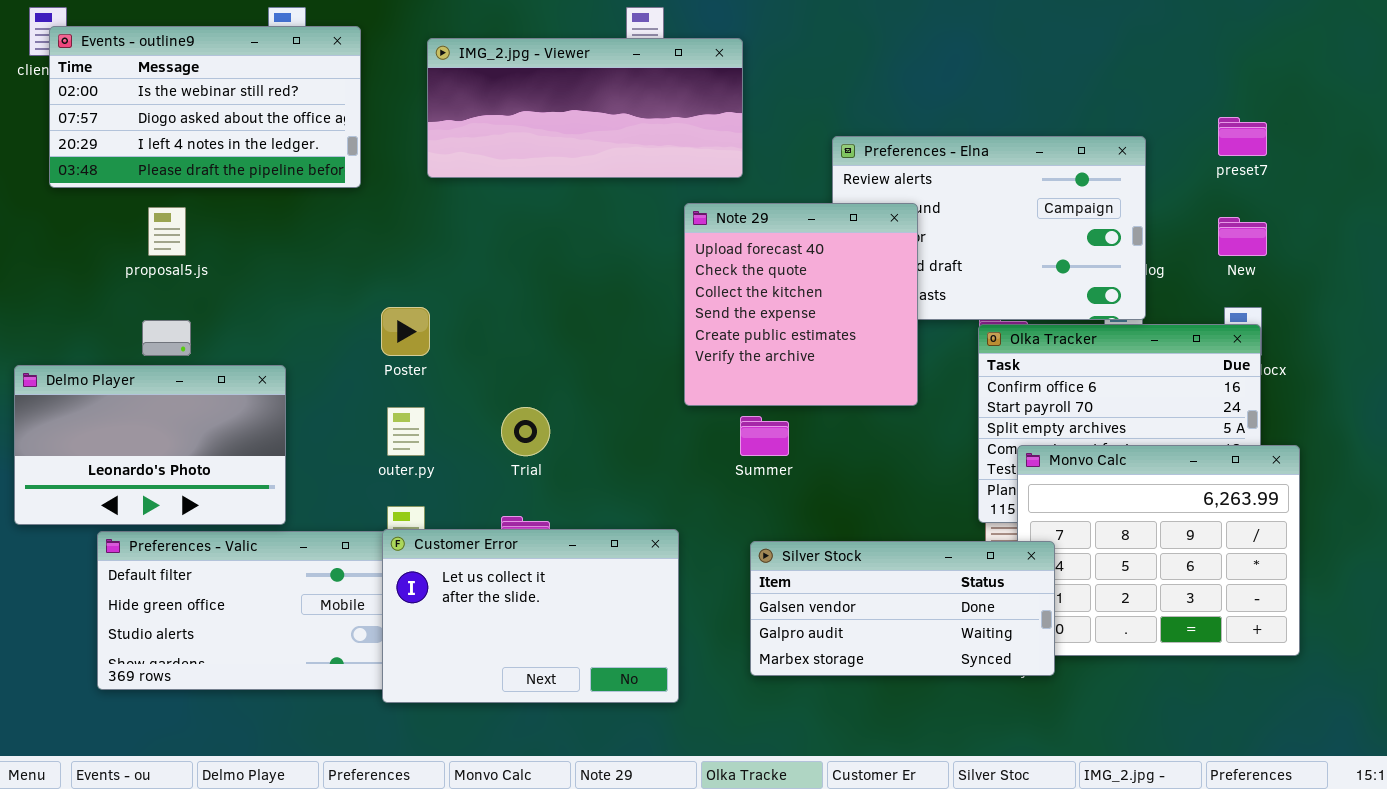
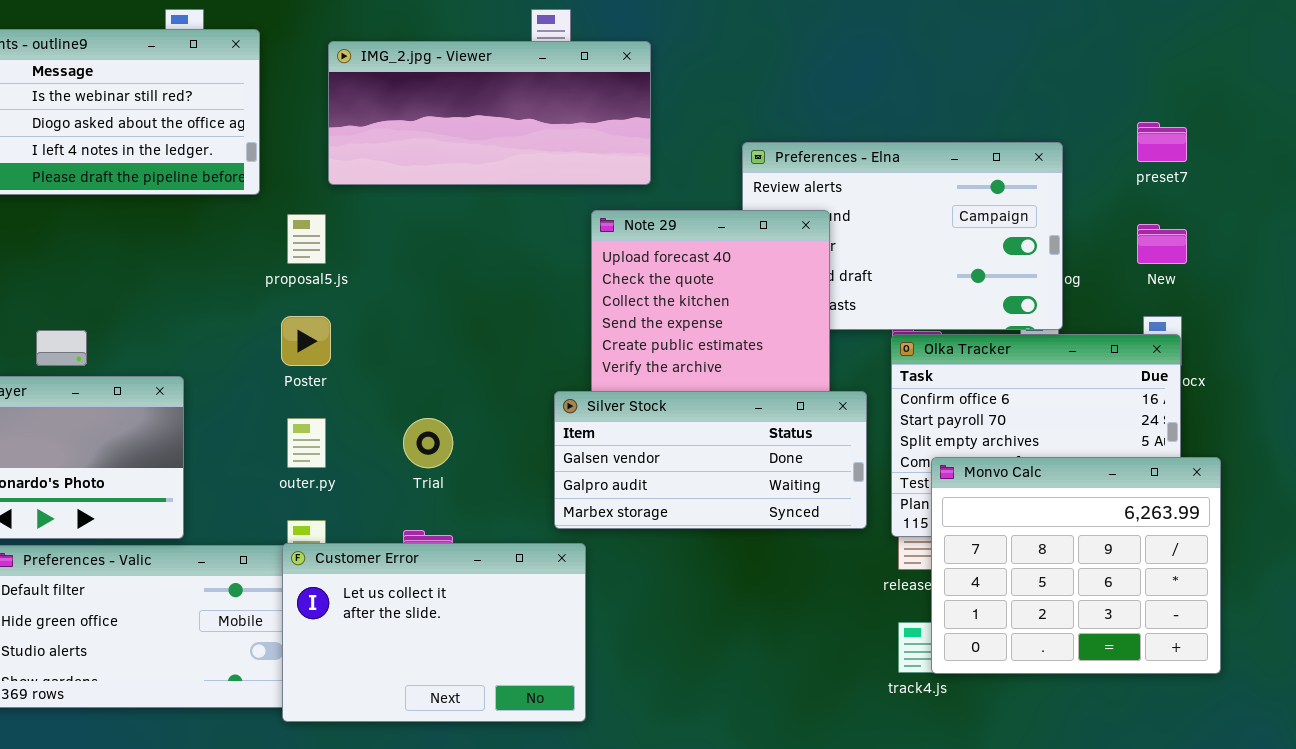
proposal5.js: [148,207,186,256] -> [287,214,326,264], moved
Silver Stock: [750,541,1055,676] -> [554,391,867,529], moved

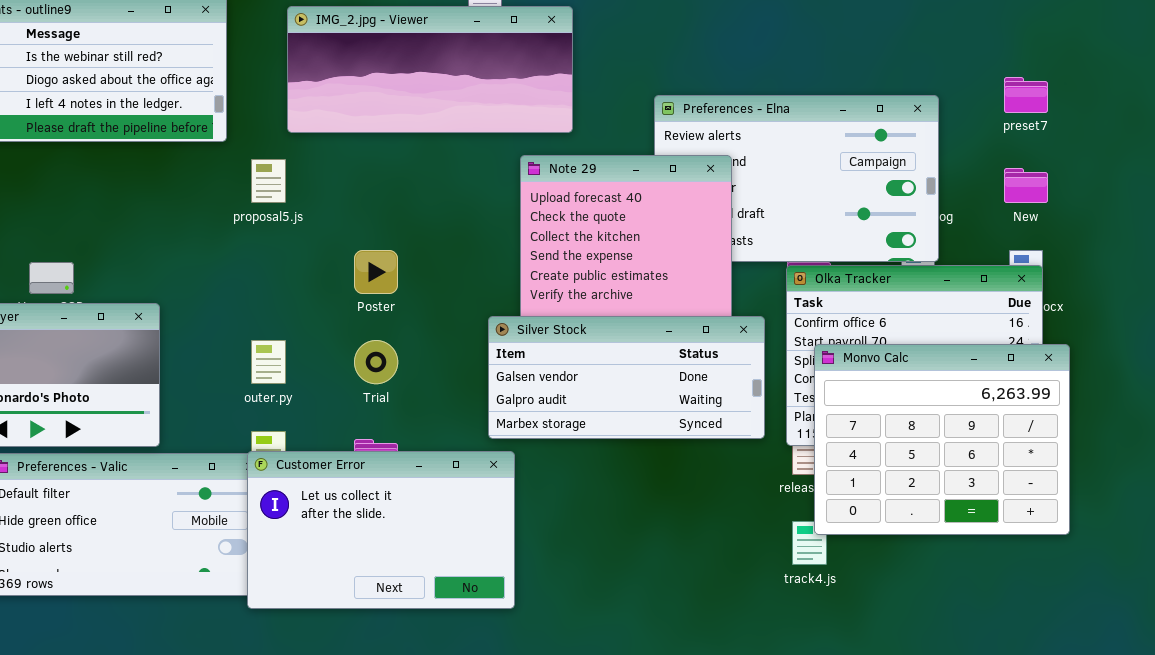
Poster: [281,316,331,366] -> [354,250,398,294], moved
Monvo Calc: [931,457,1221,674] -> [814,344,1070,535], moved

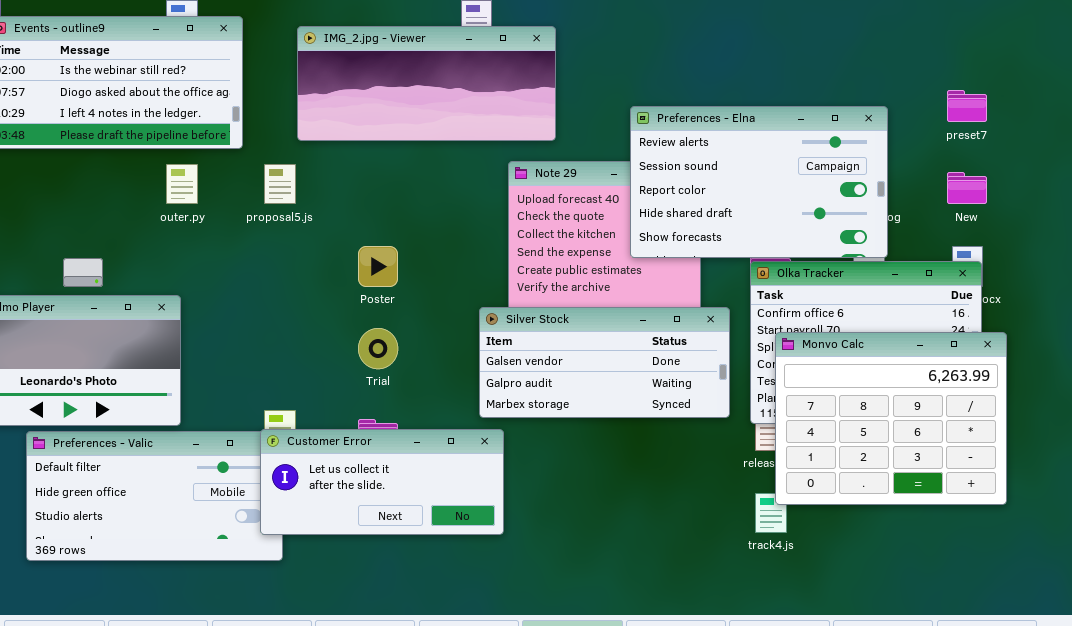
Preferences - Elna: [654,95,939,262] -> [630,106,888,258], raised
outer.py: [251,340,286,384] -> [166,164,198,204], moved
Customer Error: [247,451,515,609] -> [260,429,504,535], resized

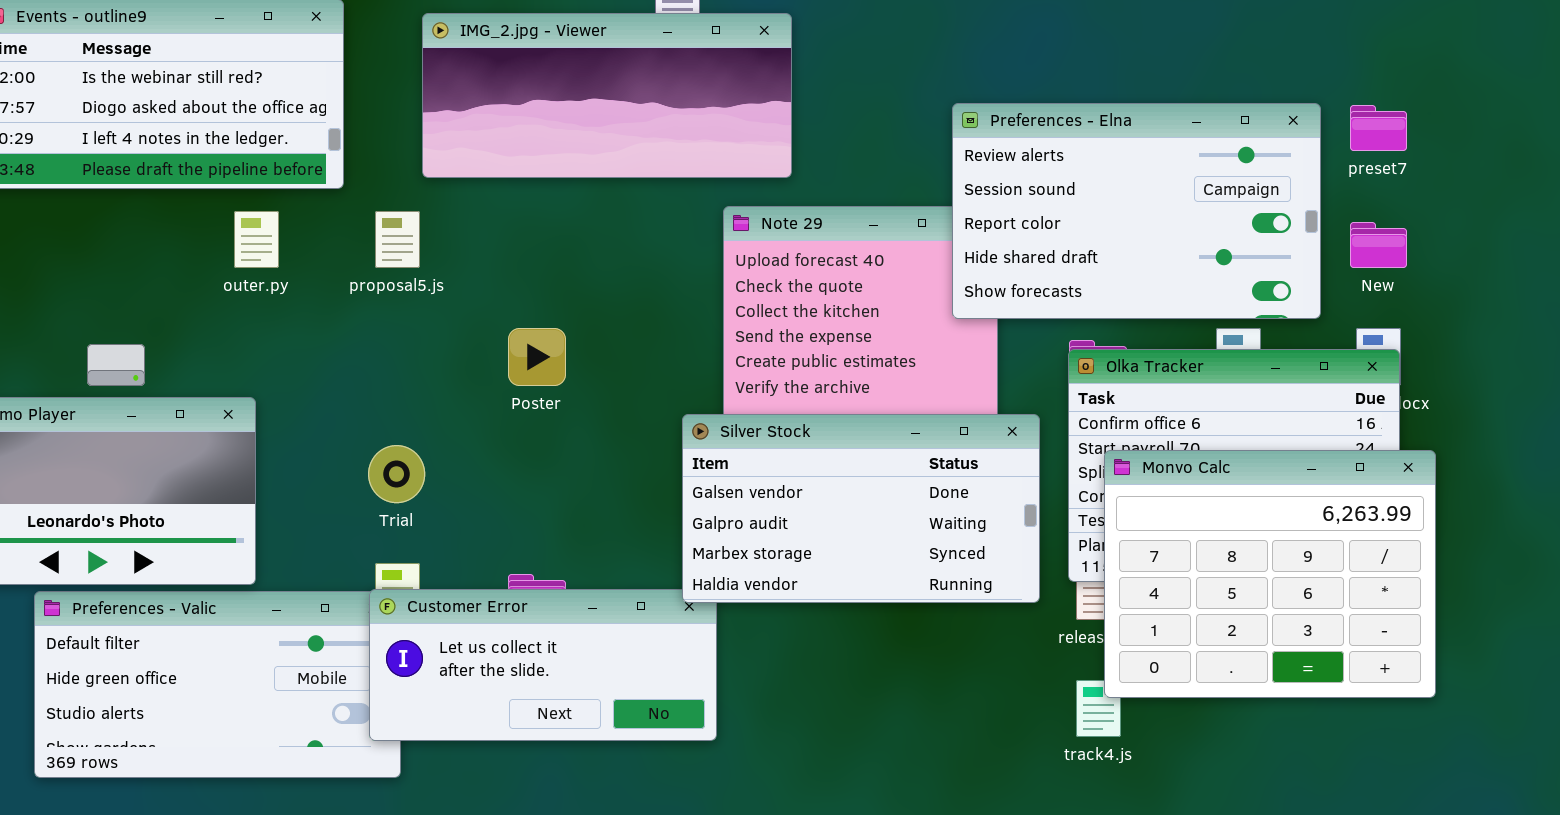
Preferences - Elna: [630,106,888,258] -> [952,103,1321,319], moved
Silver Stock: [479,307,730,418] -> [682,414,1040,603], resized
Trial: [358,328,398,369] -> [368,445,425,503], moved

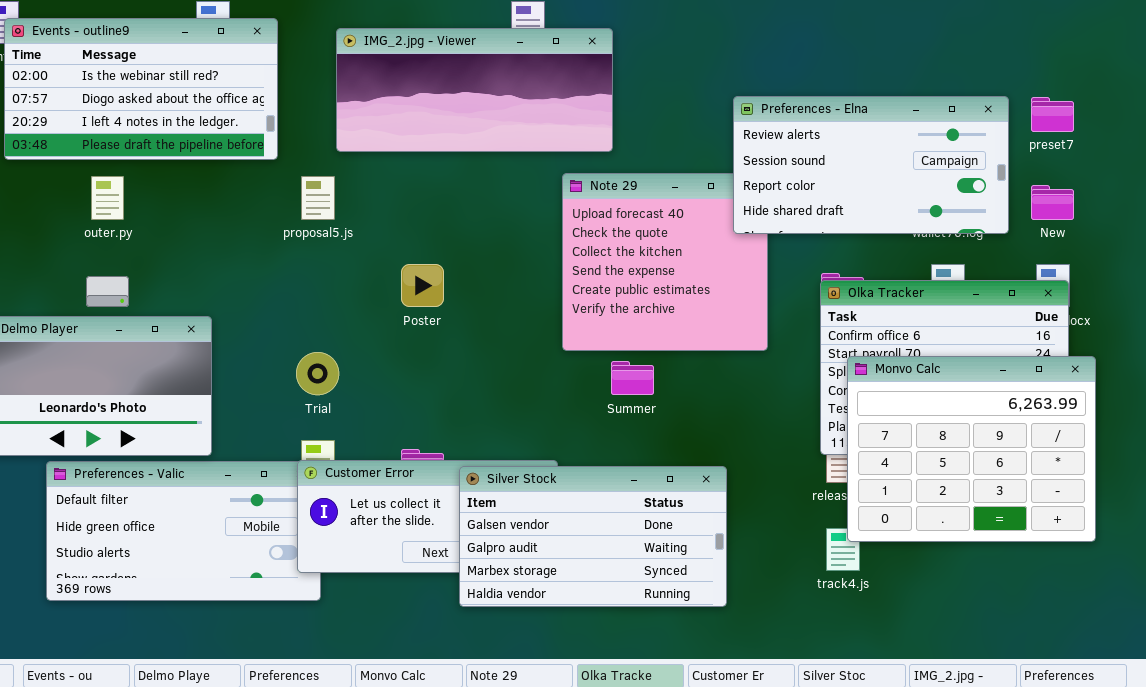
Preferences - Elna: [952,103,1321,319] -> [733,96,1009,234], resized
outer.py: [234,211,279,268] -> [91,176,124,220], moved
Silver Stock: [682,414,1040,603] -> [459,466,727,607], moved

